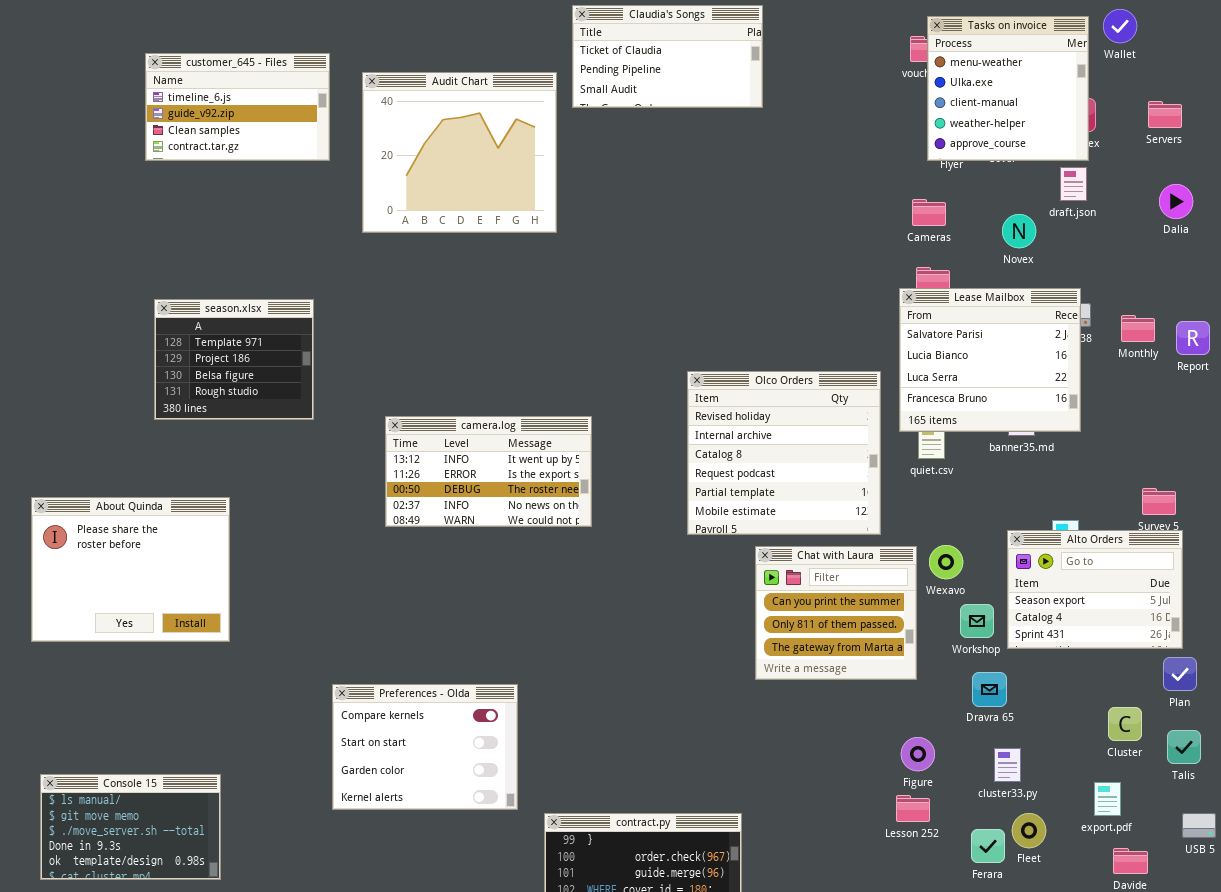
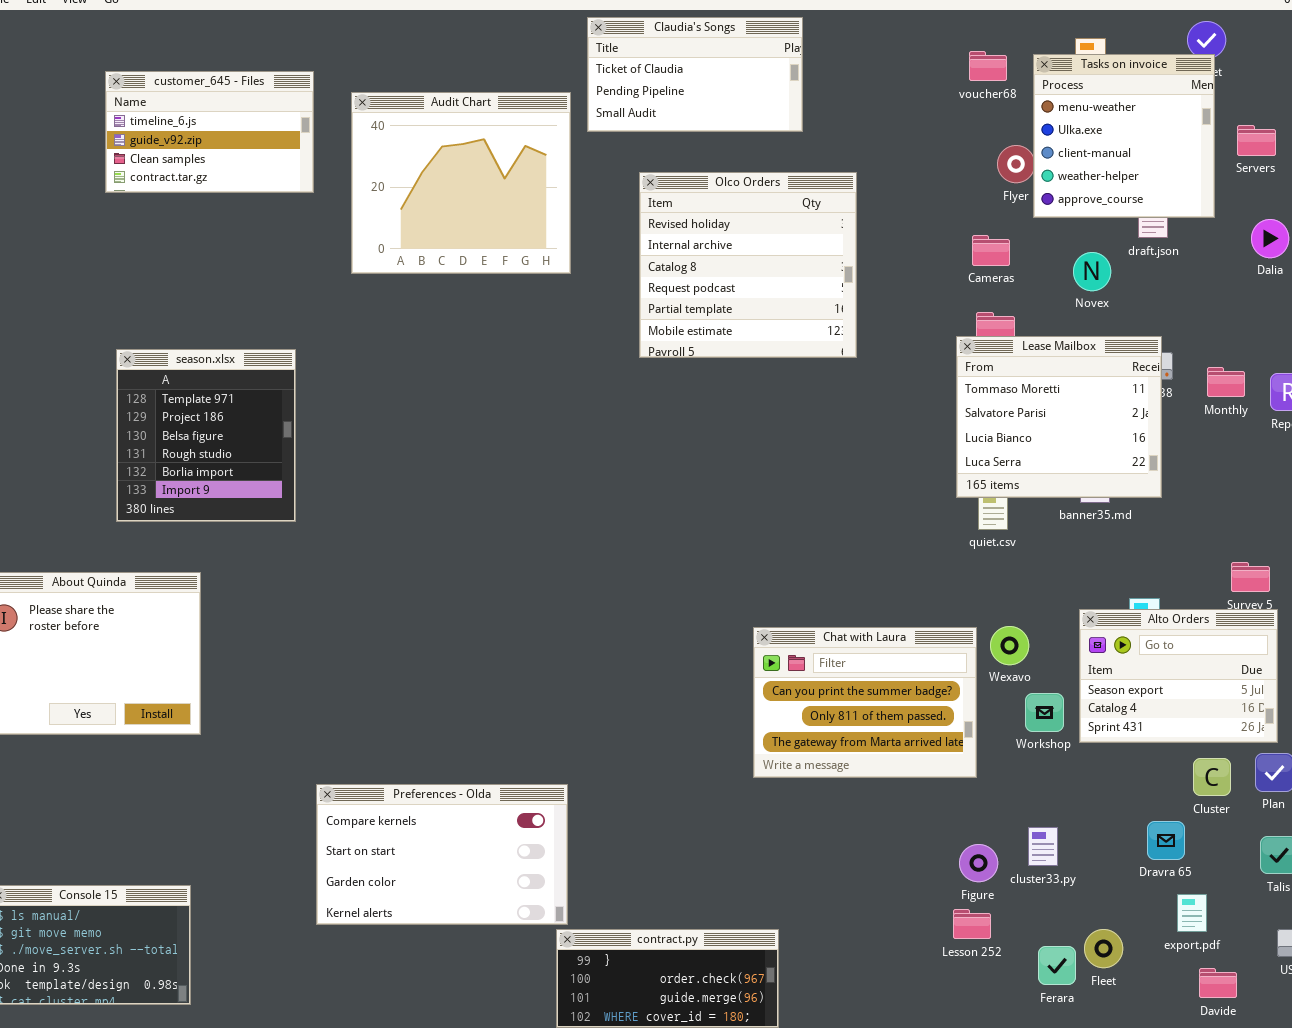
Tasks on invoice: [927,16,1089,161] -> [1033,54,1215,218], moved
Lease Mailbox: [899,288,1081,432] -> [956,336,1162,498], scrolled up 1 row
season.xlsx: [154,299,314,420] -> [116,349,296,522], resized
Olco Orders: [687,371,881,535] -> [639,172,857,358], moved
camera.log: [385,416,592,527] -> none, closed
Chat with Laura: [755,546,917,680] -> [753,627,977,778], resized
Dravra 65: [972,672,1007,707] -> [1147,821,1185,860], moved
Preferences - Olda: [332,684,518,810] -> [316,784,568,925], resized
Cluster: [1108,707,1142,741] -> [1193,758,1231,796], moved
cluster33.py: [994,748,1021,782] -> [1028,827,1058,866], moved

